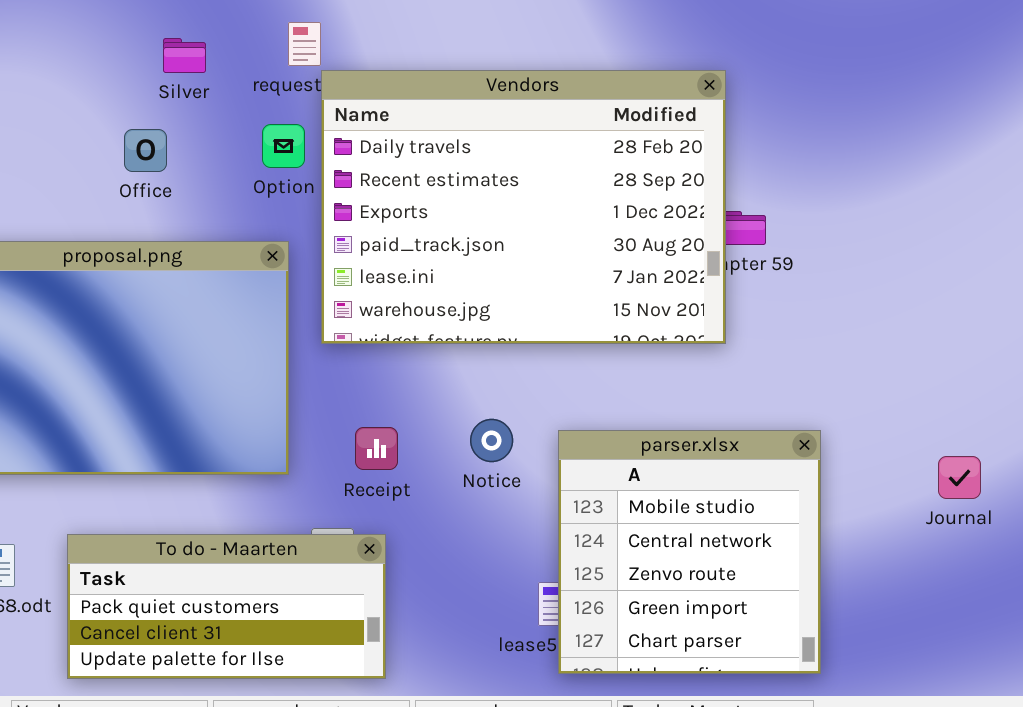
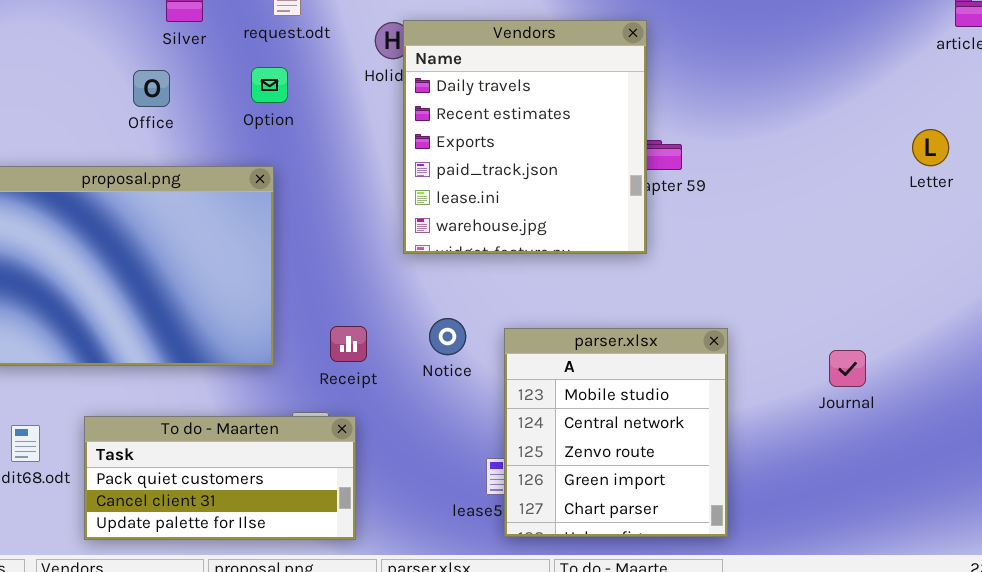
Vendors: [321,70,726,344] -> [403,20,647,254], resized

